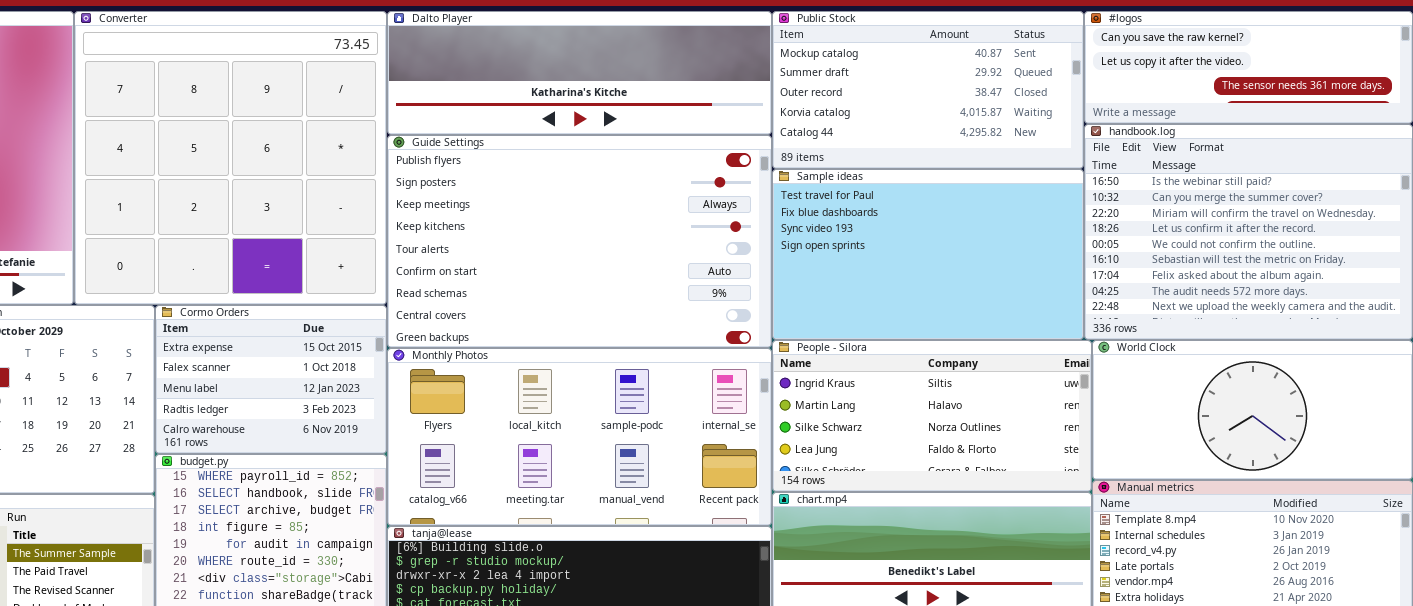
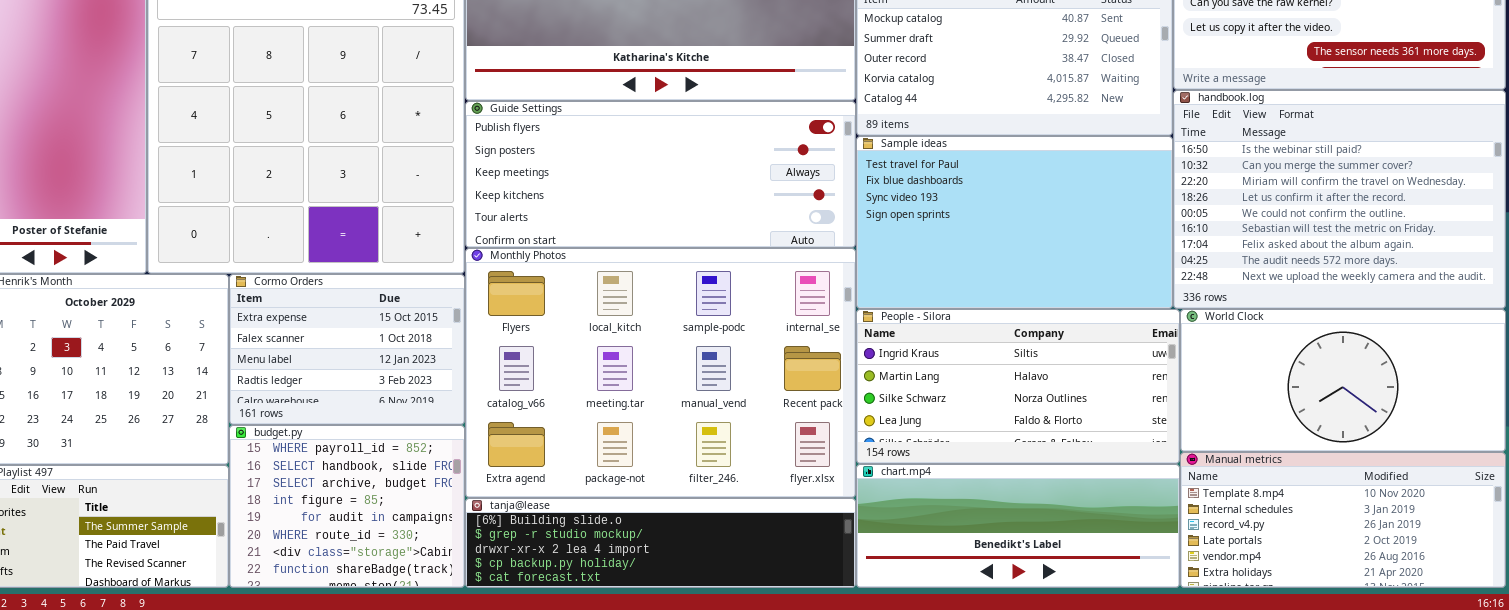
Guide Settings: [387,135,772,348] -> [465,101,856,248], resized
Monthly Photos: [387,348,772,526] -> [465,248,856,498], resized

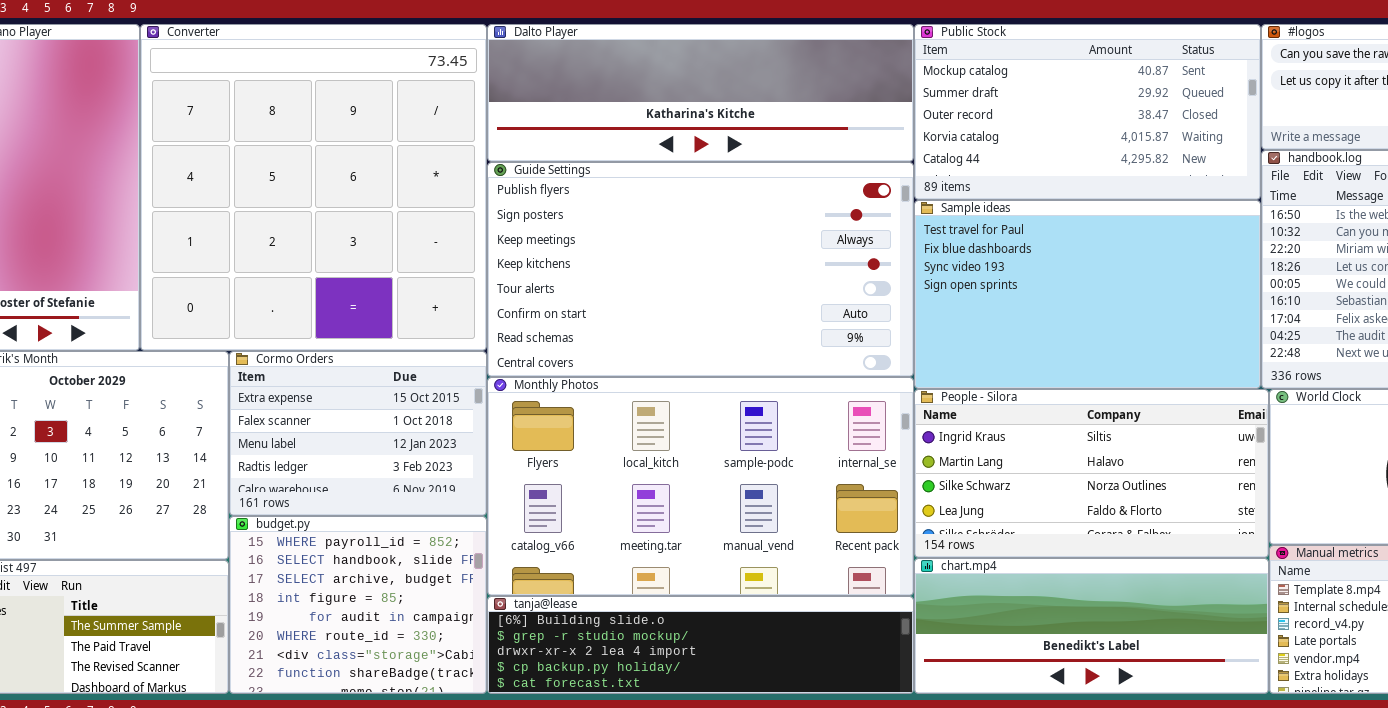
Guide Settings: [465,101,856,248] -> [487,162,914,377], resized
Monthly Photos: [465,248,856,498] -> [487,377,914,596], resized

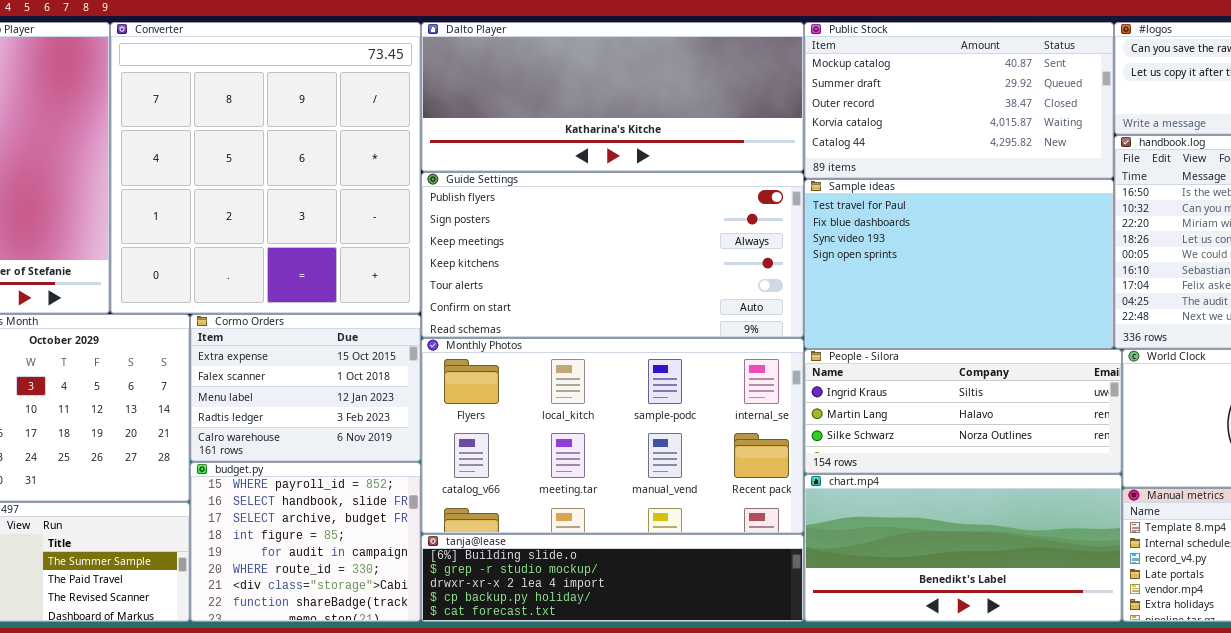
Dalto Player: [487,24,914,162] -> [421,22,804,172], resized
Guide Settings: [487,162,914,377] -> [421,172,804,338], resized
People - Silora: [914,389,1269,558] -> [804,349,1122,474], resized
chart.mp4: [914,558,1269,694] -> [804,474,1122,622], resized

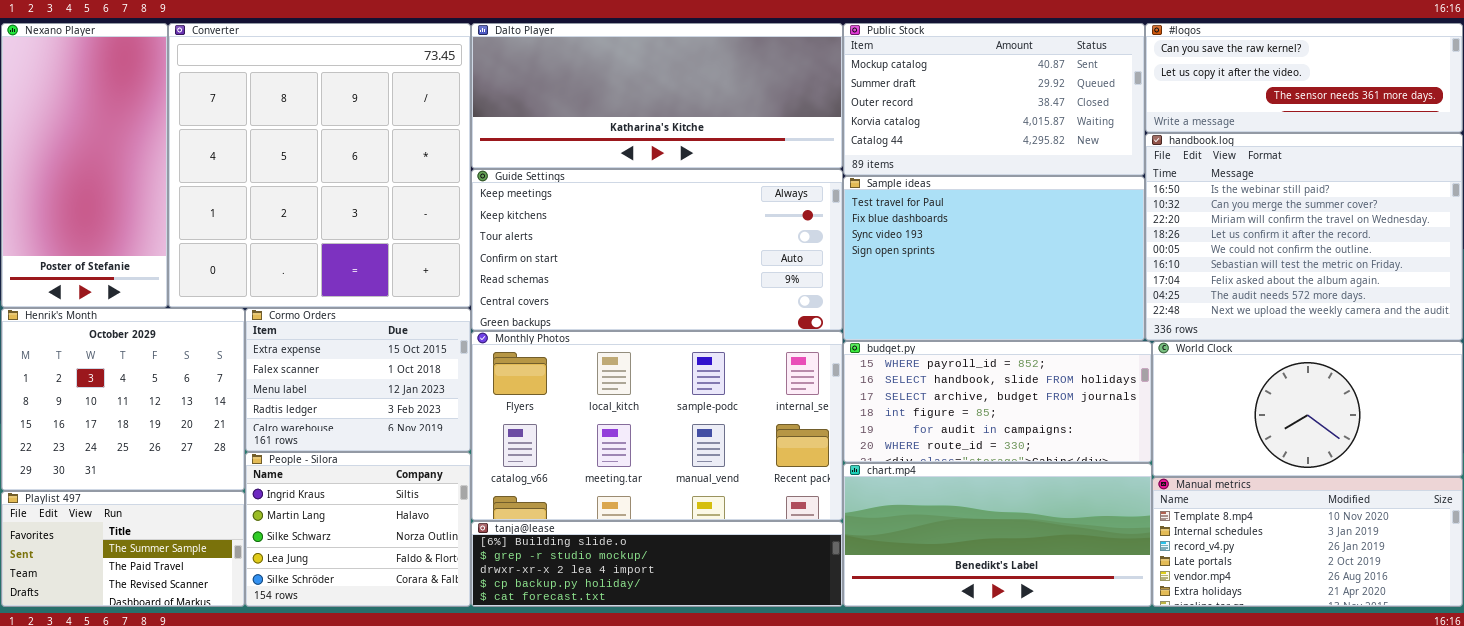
Guide Settings: [421,172,804,338] -> [471,169,843,331], scrolled down 2 rows
People - Silora: [804,349,1122,474] -> [245,452,471,607], moved, resized
budget.py: [190,462,421,622] -> [843,341,1152,463], moved, resized

